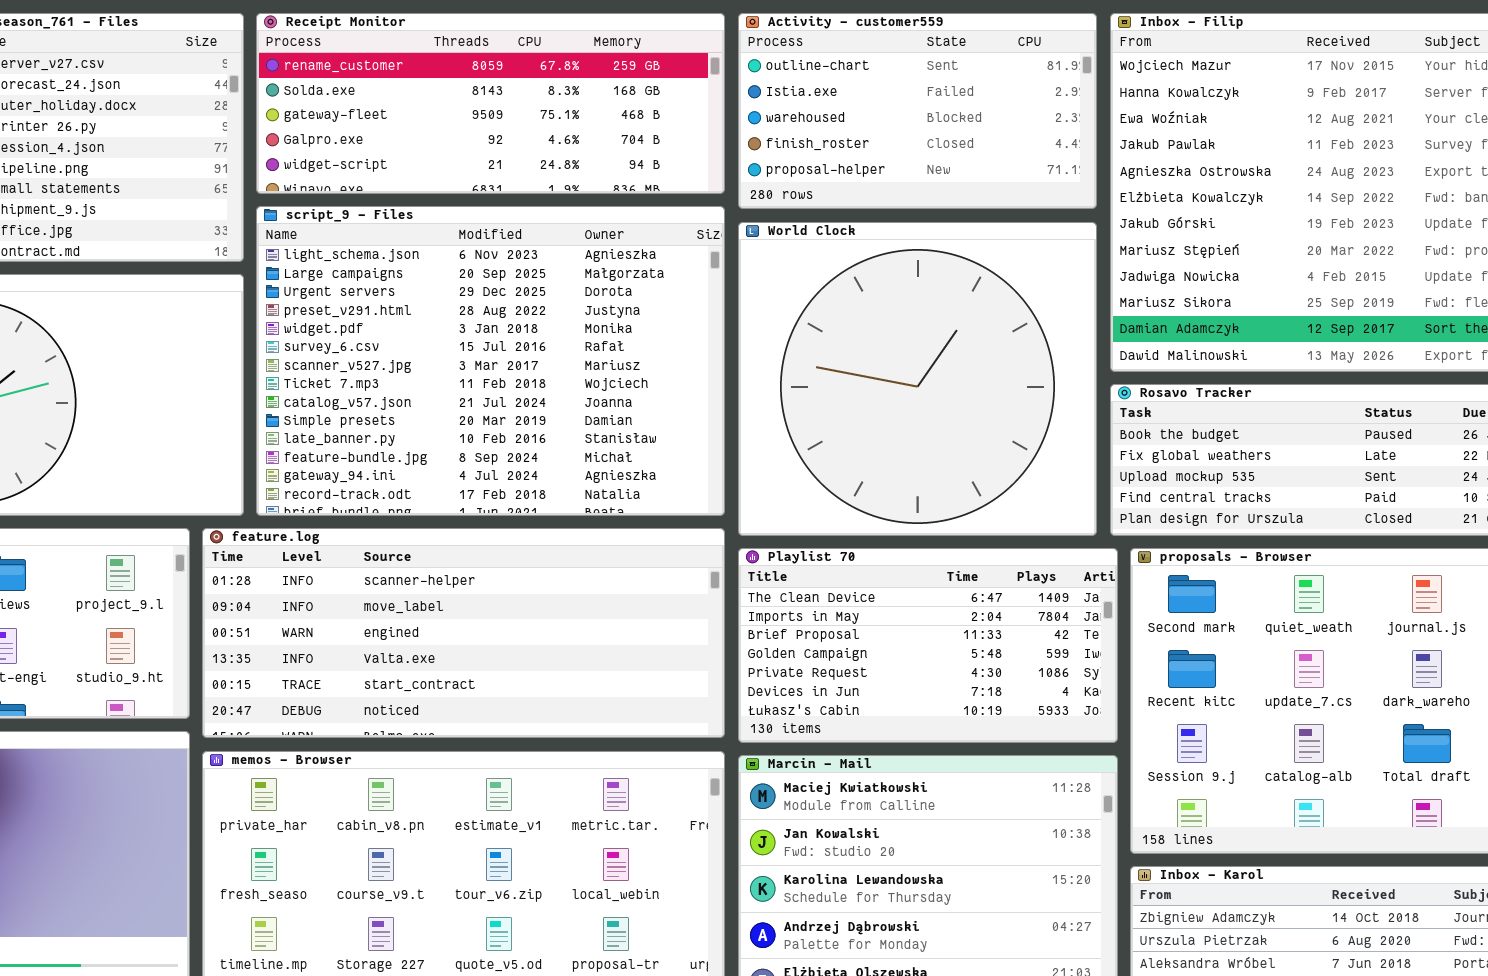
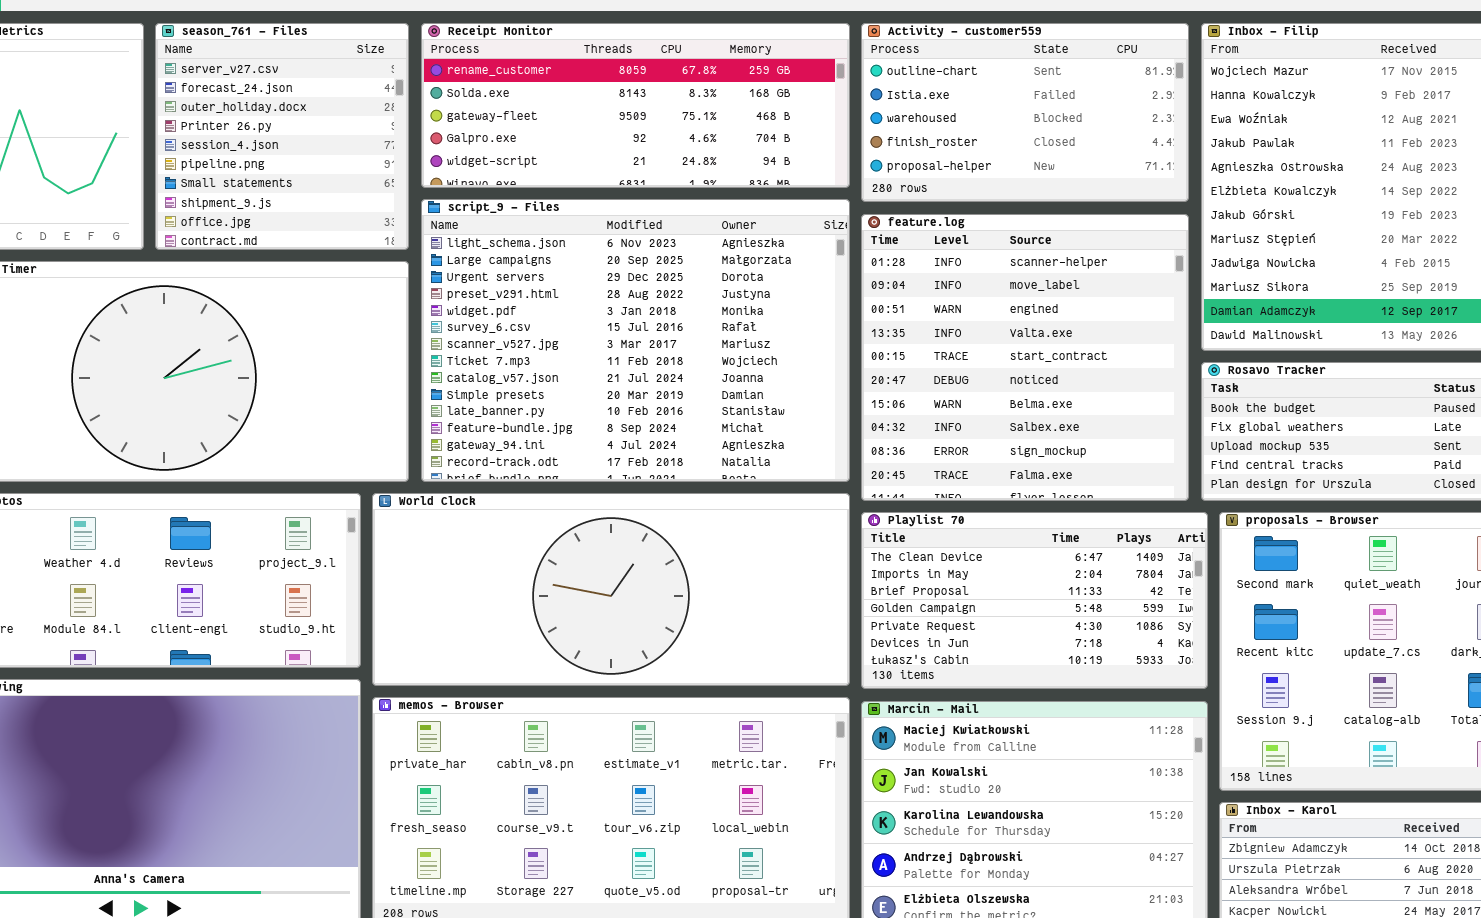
World Clock: [738,222,1097,536] -> [372,493,850,686], moved, resized
feature.log: [202,528,725,738] -> [861,214,1189,501], moved, resized

